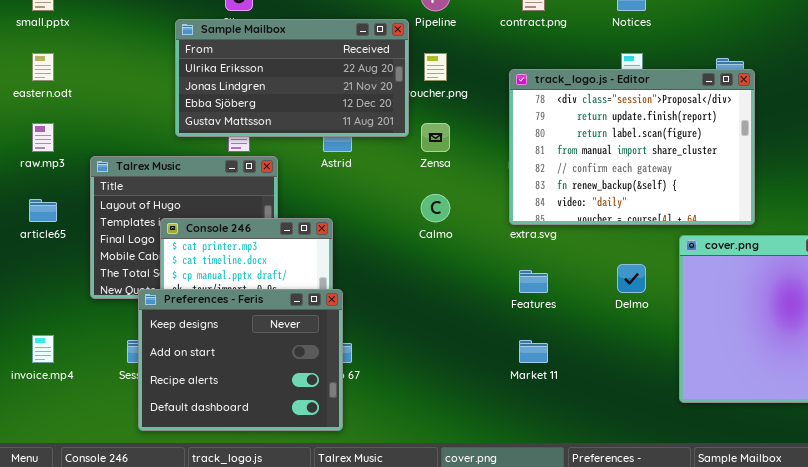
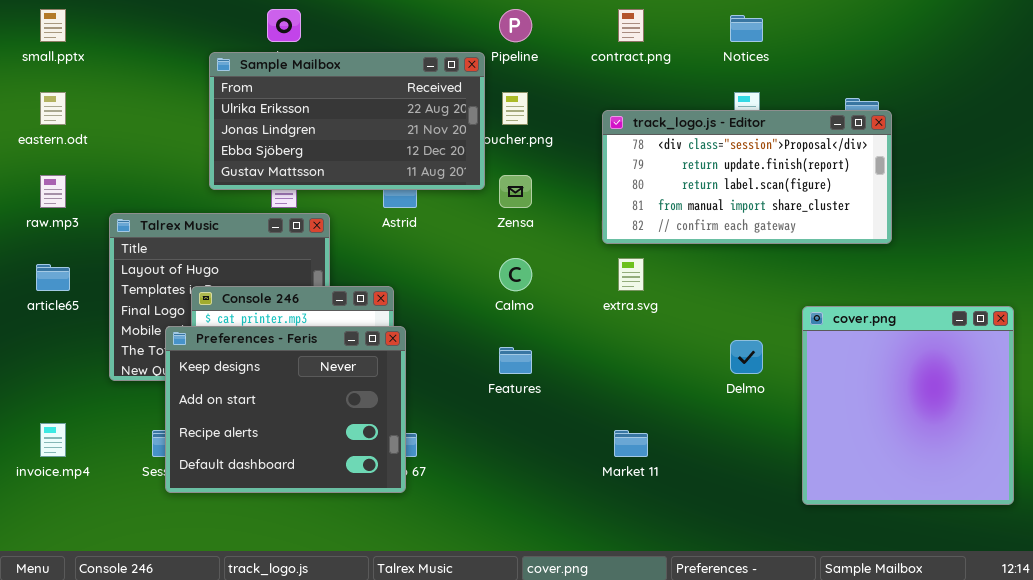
track_logo.js - Editor: [509,69,755,225] -> [602,110,892,244], resized
Features: [519,270,548,293] -> [499,347,532,374], moved
Preferences - Feris: [138,289,343,431] -> [165,326,406,493], moved

